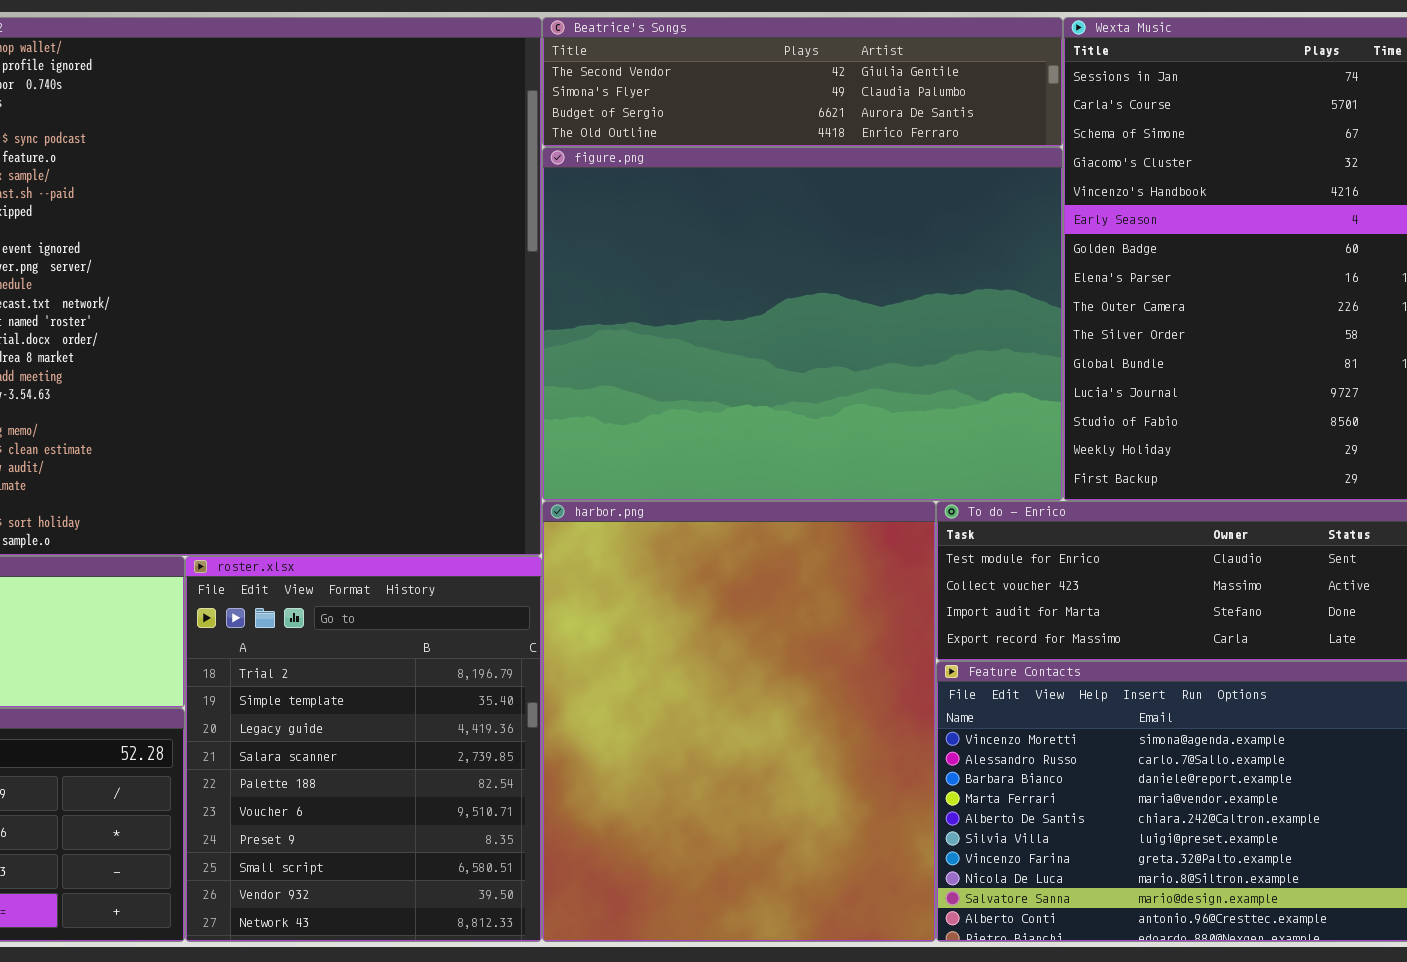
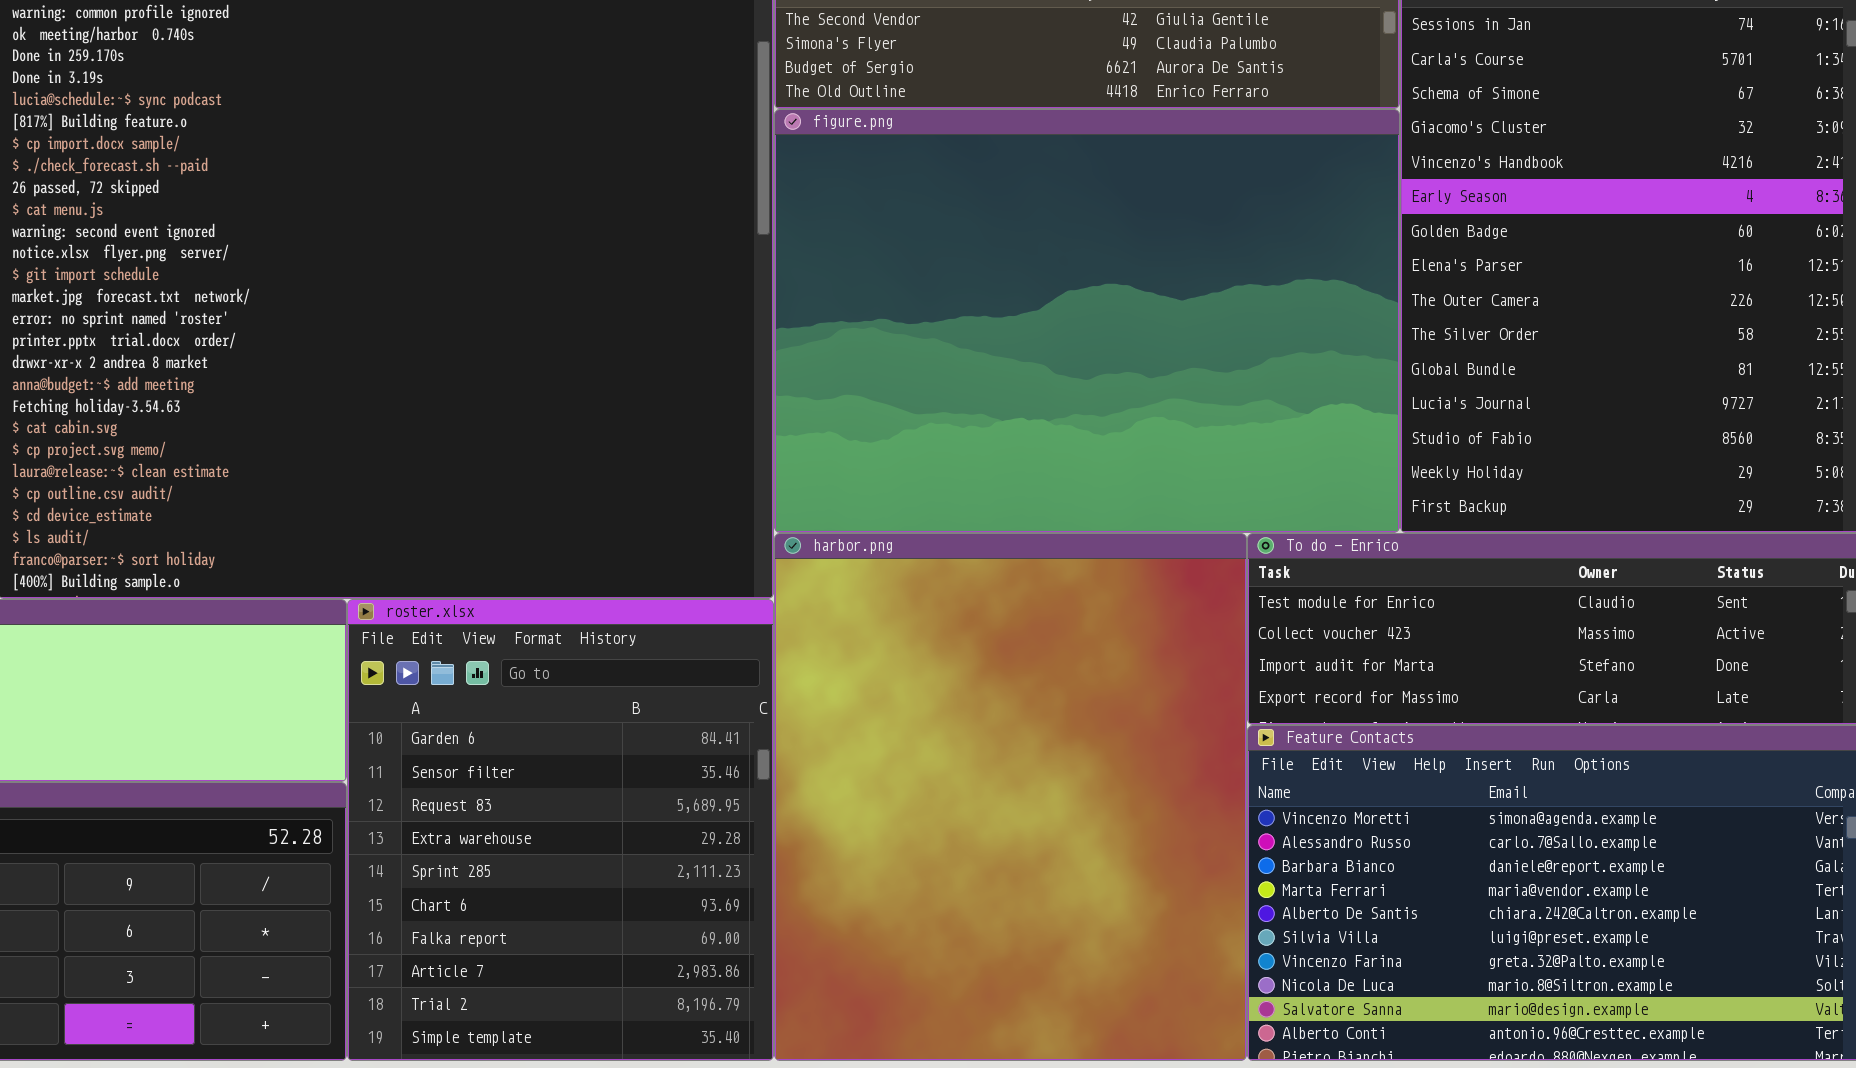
roster.xlsx: [185,556,542,942] -> [347,599,774,1061], scrolled up 8 rows

